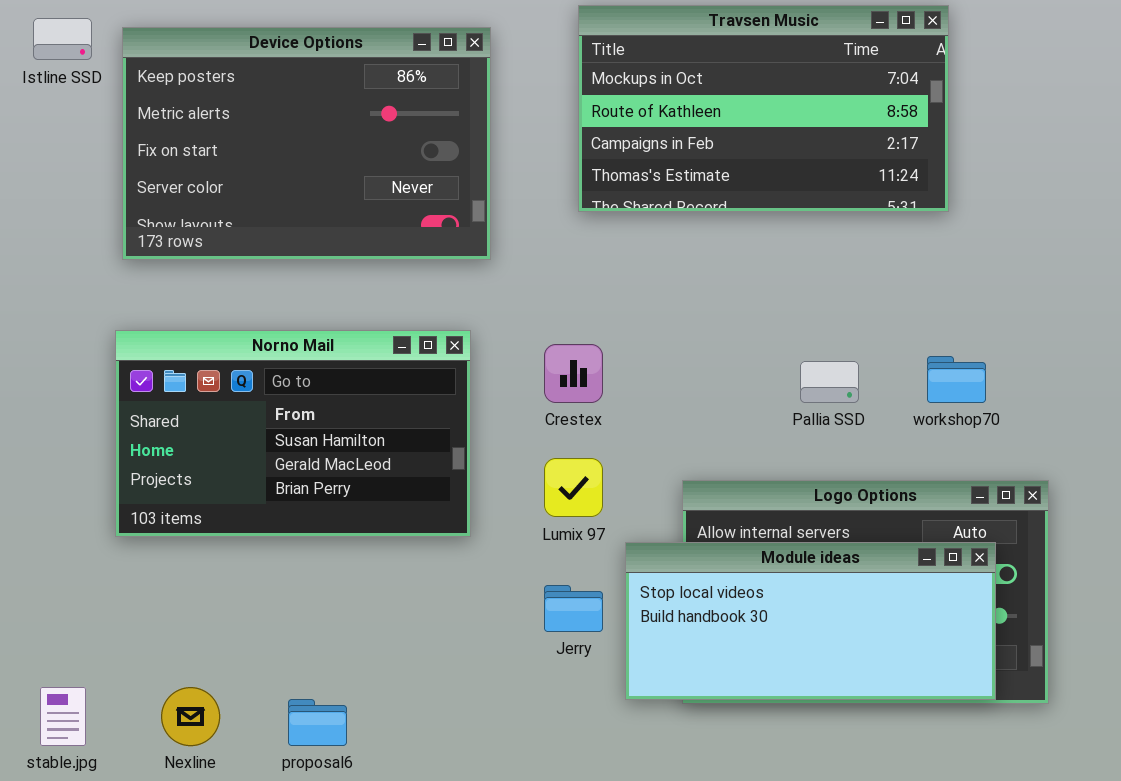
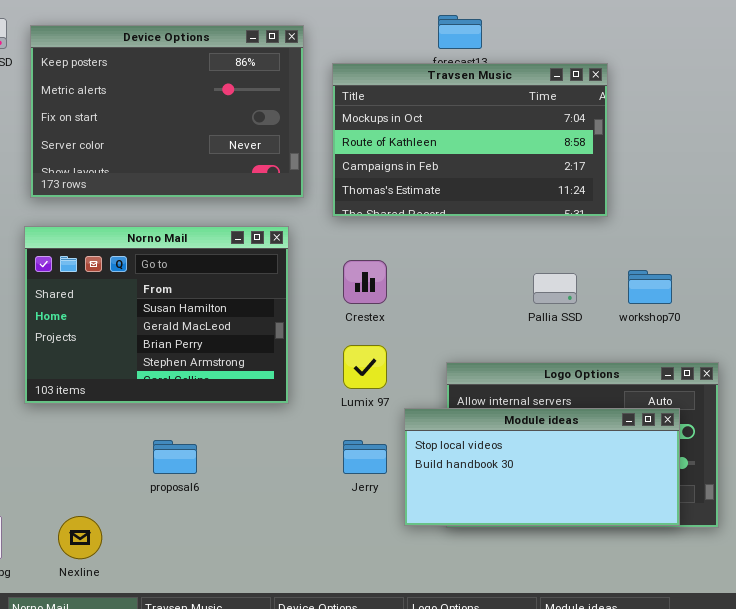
Travsen Music: [578,5,949,212] -> [332,63,608,217], moved
Norno Mail: [115,330,471,537] -> [24,226,289,404], resized
proposal6: [288,699,347,746] -> [153,440,197,474], moved

